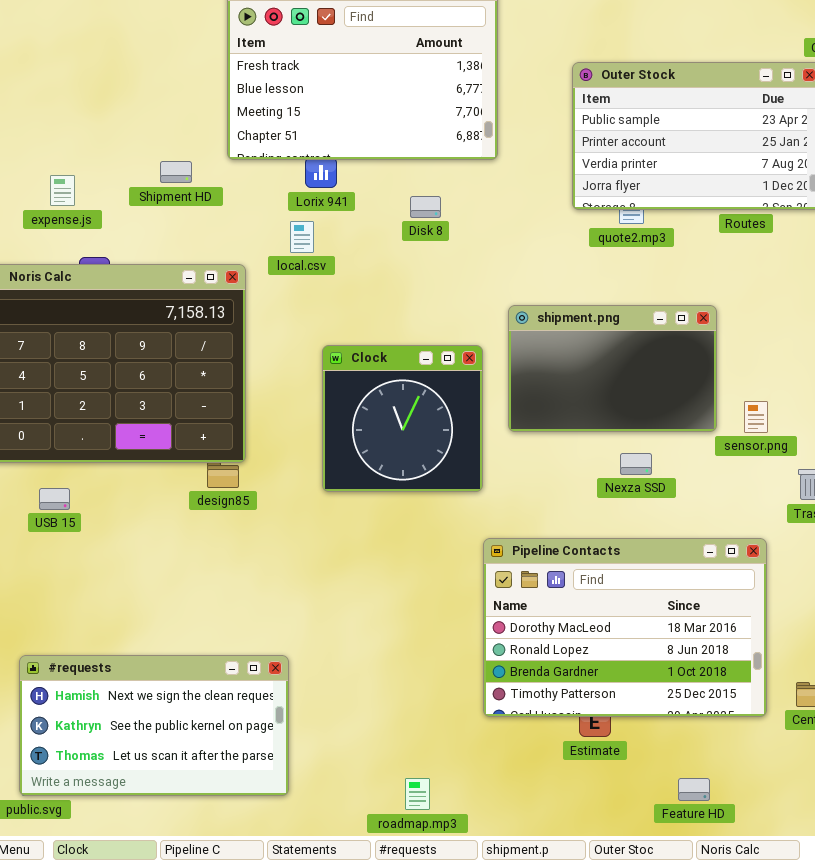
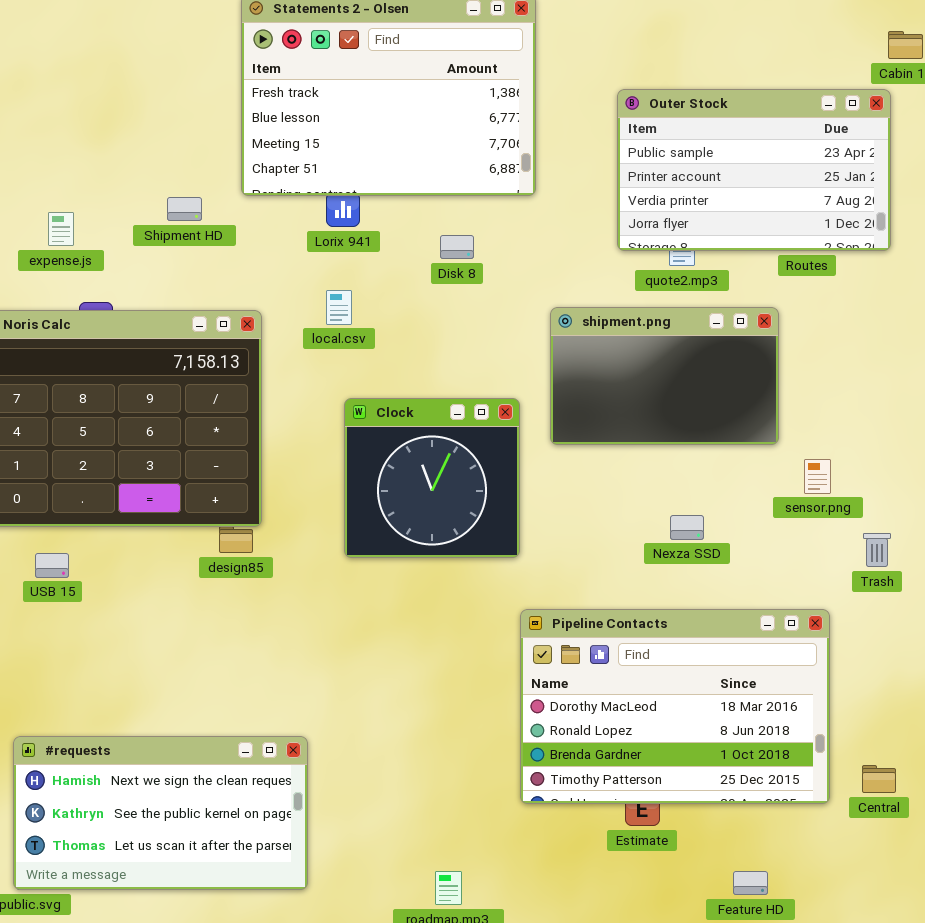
local.csv: [290,221,314,253] -> [326,290,352,325], moved
shipment.png: [508,305,717,432] -> [550,307,779,445], moved

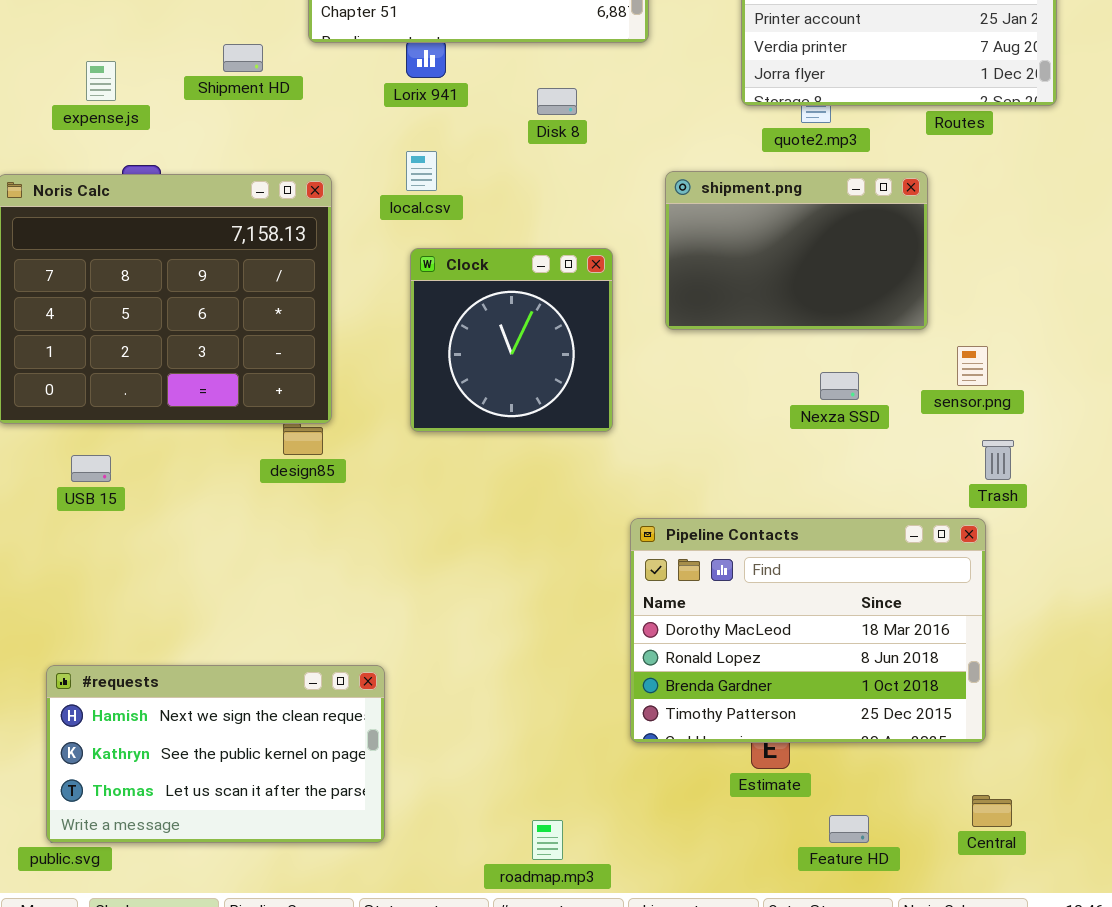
Clock: [344,398,520,558] -> [410,248,613,432], moved
Nexza SSD: [670,515,704,540] -> [820,372,859,400], moved
Trash: [863,533,891,567] -> [982,440,1014,480], moved
Central: [862,765,896,793] -> [972,795,1012,827], moved
Feature HD: [733,871,768,895] -> [829,815,869,843], moved

